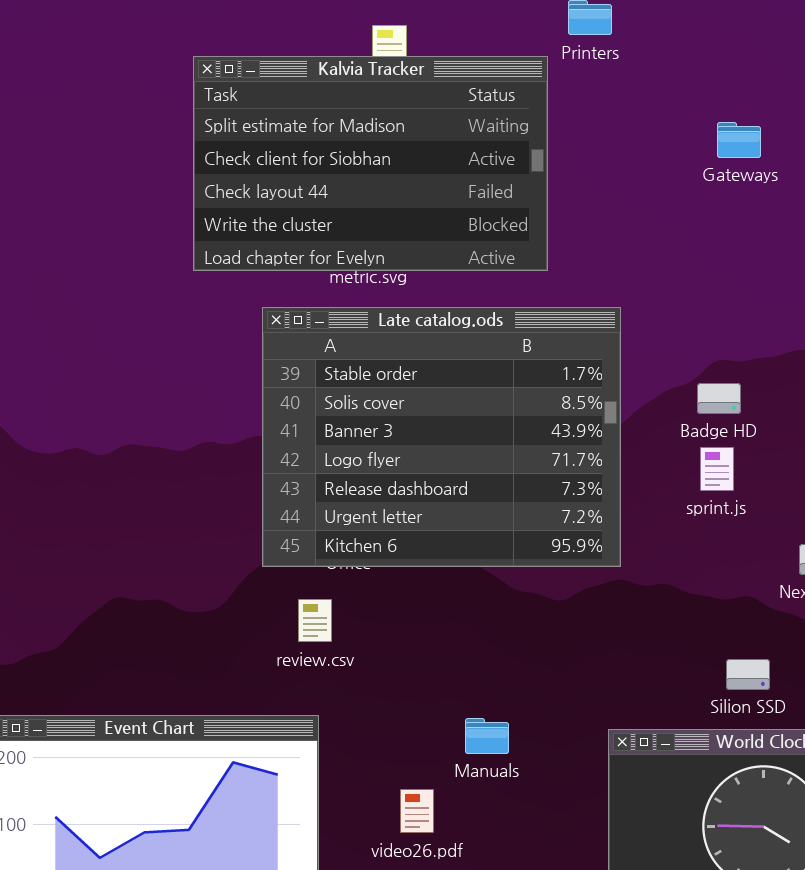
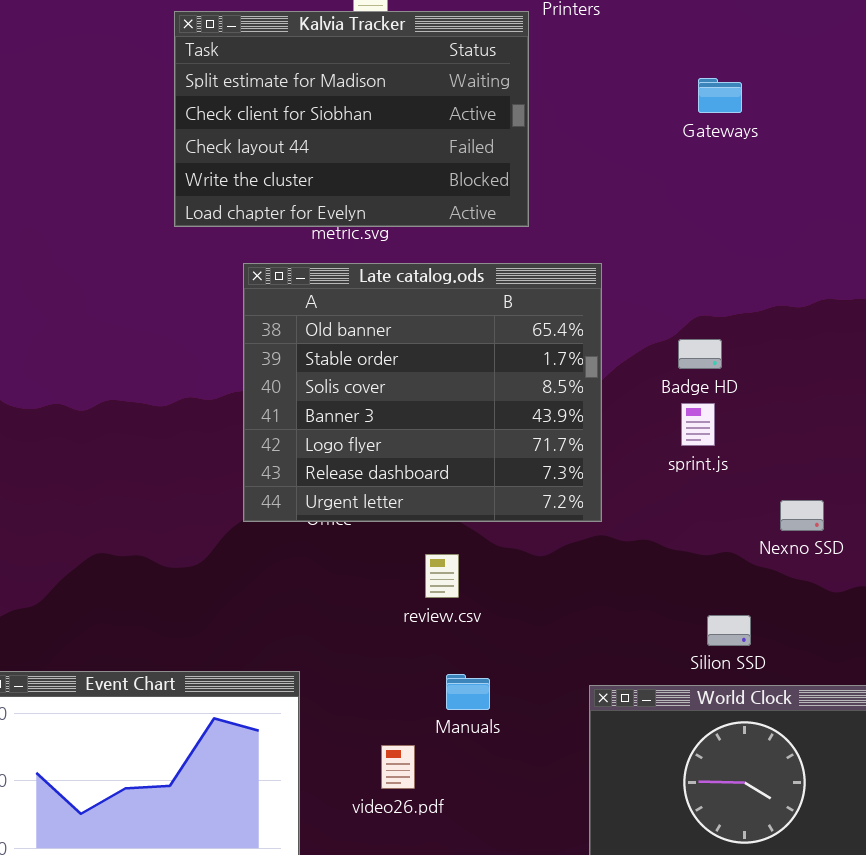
Late catalog.ods: [262,307,621,567] -> [243,263,602,522], scrolled up 1 row
review.csv: [298,599,332,642] -> [425,554,459,598], moved

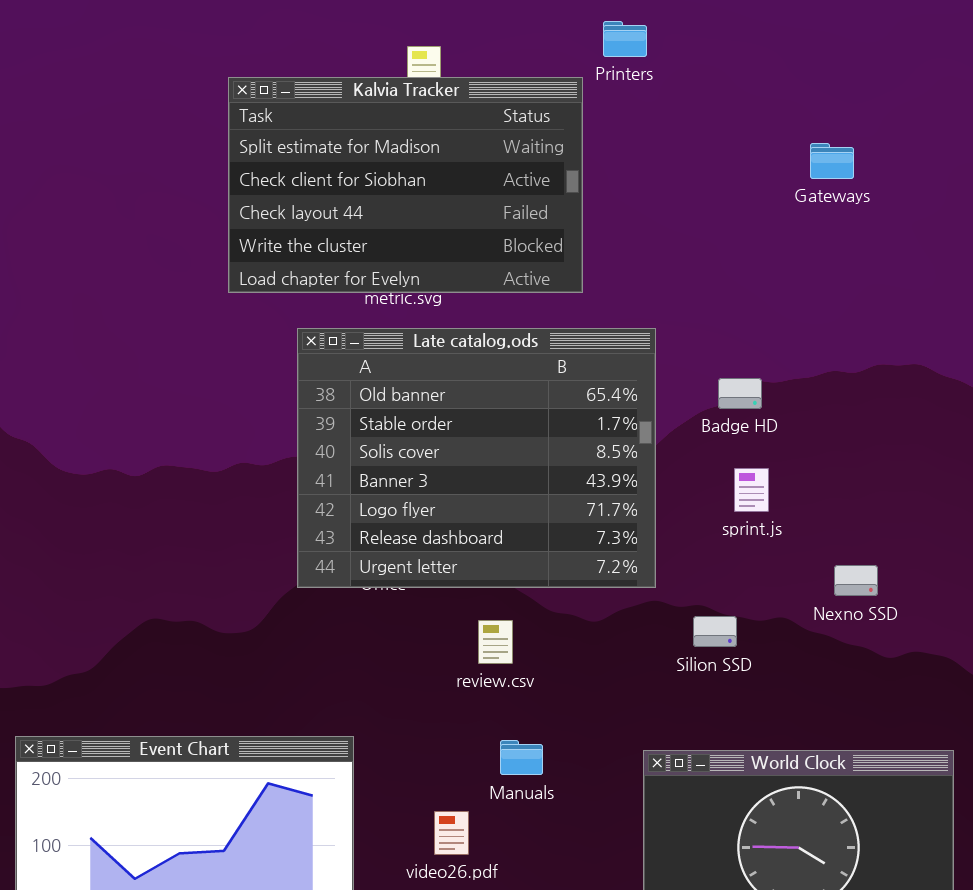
Gateways: [698,78,742,113] -> [810,143,854,179], moved
Badge HD: [678,339,722,369] -> [718,378,762,409], moved
Silion SSD: [707,615,751,646] -> [693,616,737,647], moved

